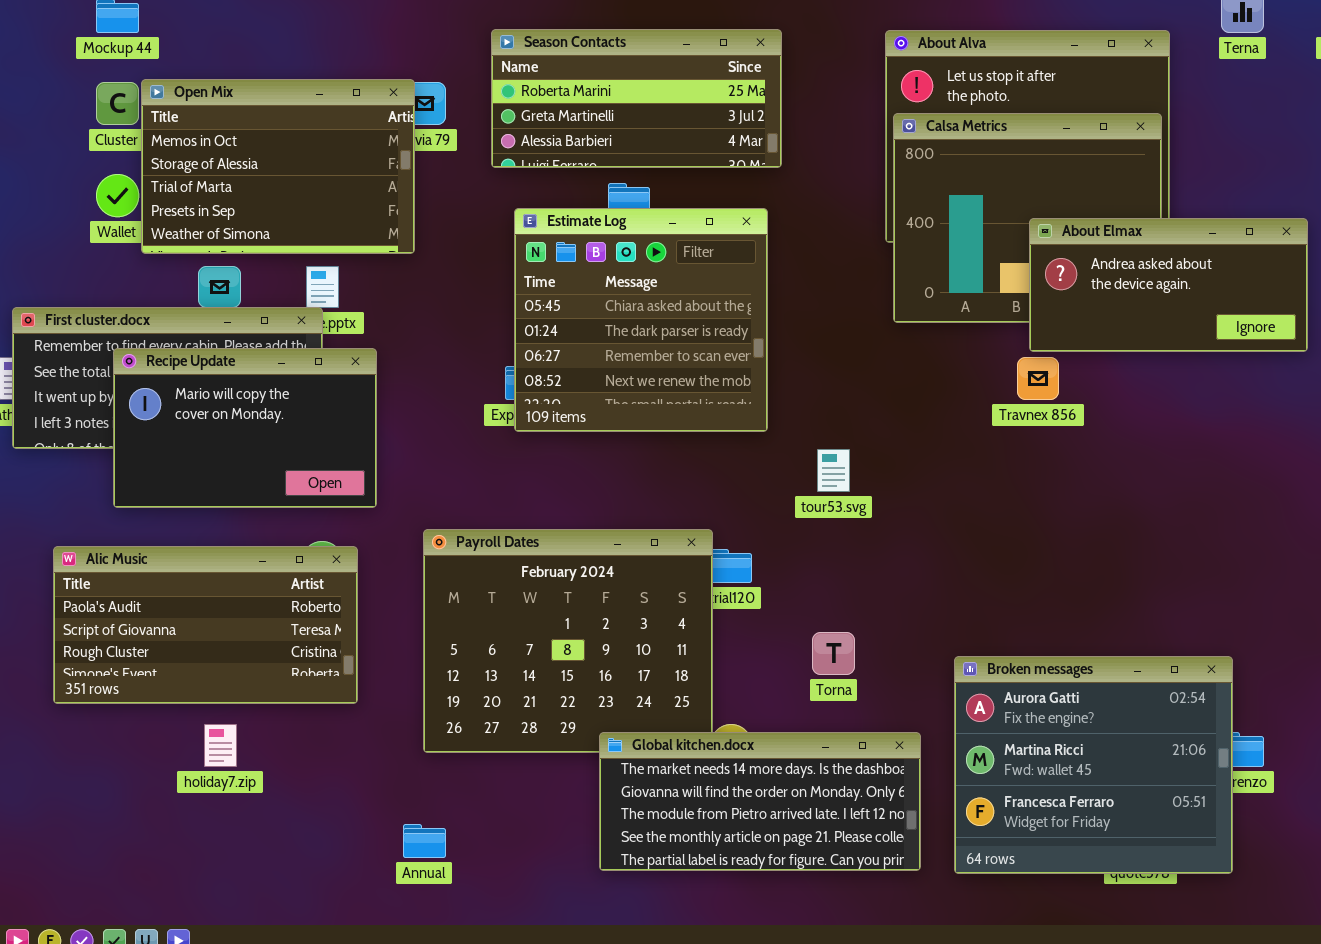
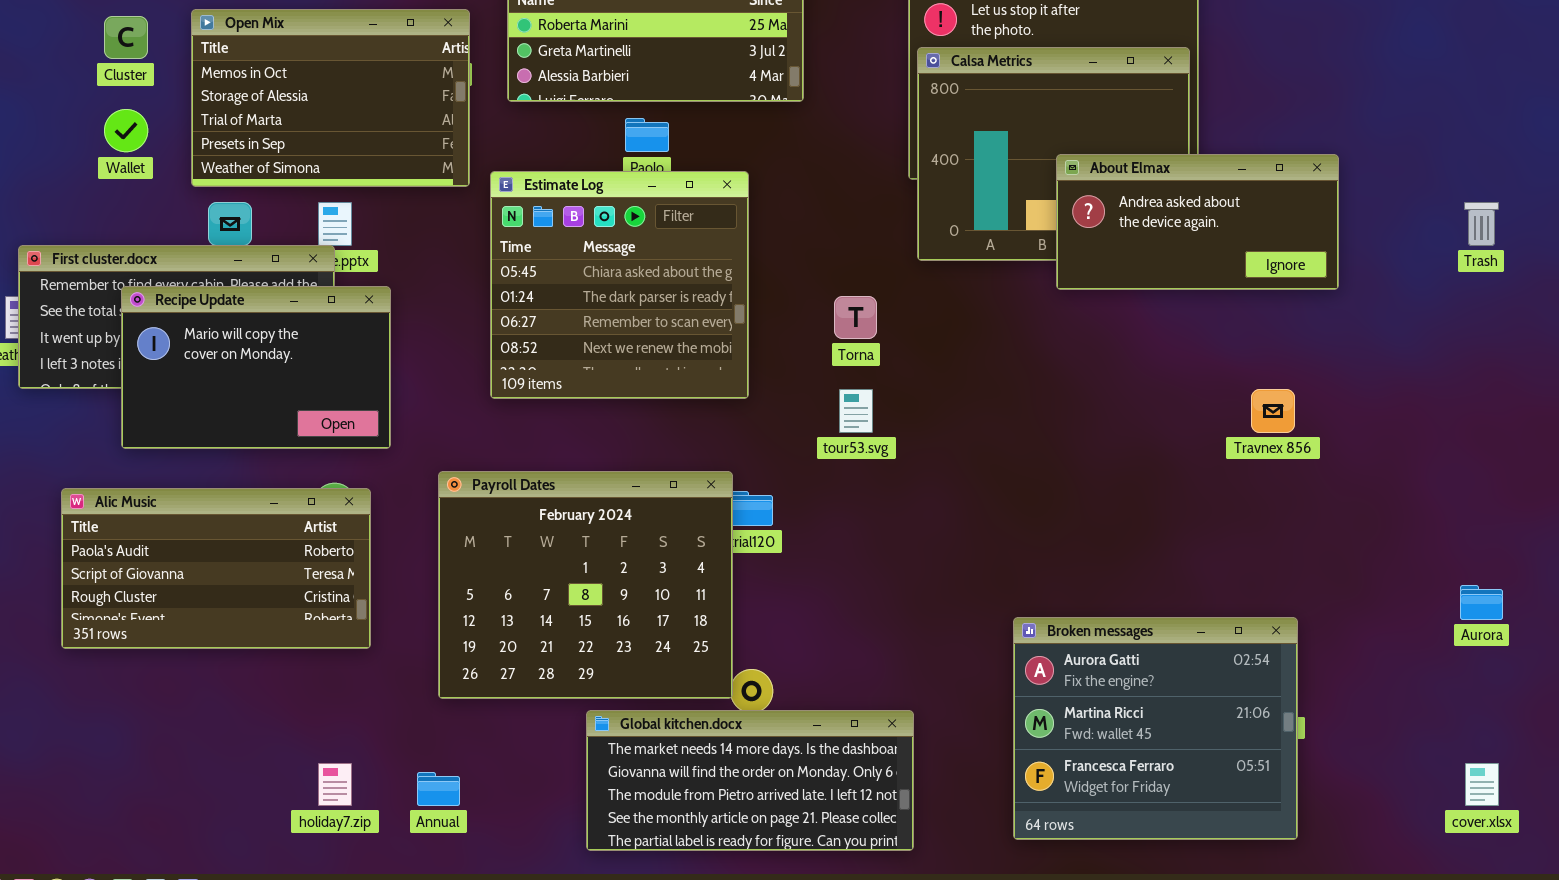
Open Mix: [141,79,415,254] -> [191,9,470,187], moved
Estimate Log: [514,208,768,432] -> [490,171,749,399], moved
Travnex 856: [1017,357,1059,400] -> [1251,389,1295,433], moved
Torna: [812,632,855,675] -> [834,296,877,339], moved
Broken messages: [954,656,1233,874] -> [1013,617,1298,840], moved
holiday7.zip: [204,724,237,767] -> [318,763,352,806], moved
Global kitchen.docx: [599,732,921,871] -> [586,710,914,851], moved

